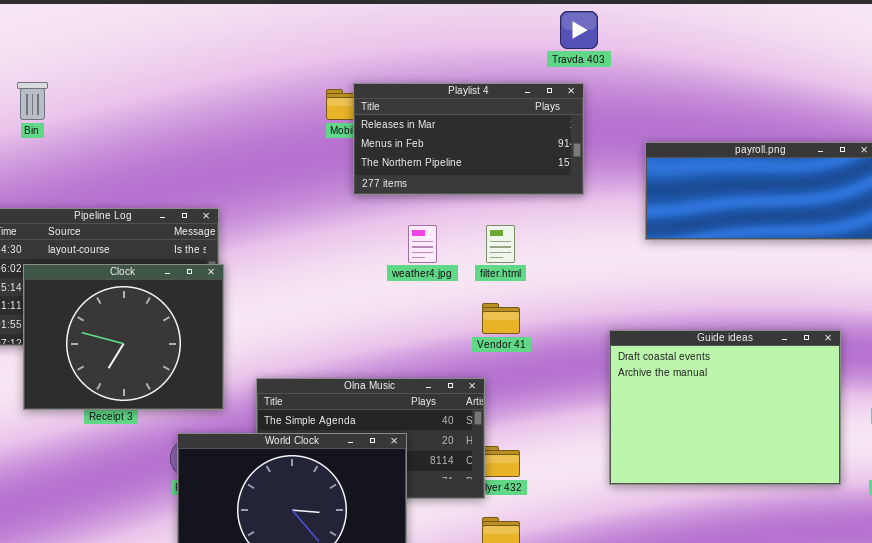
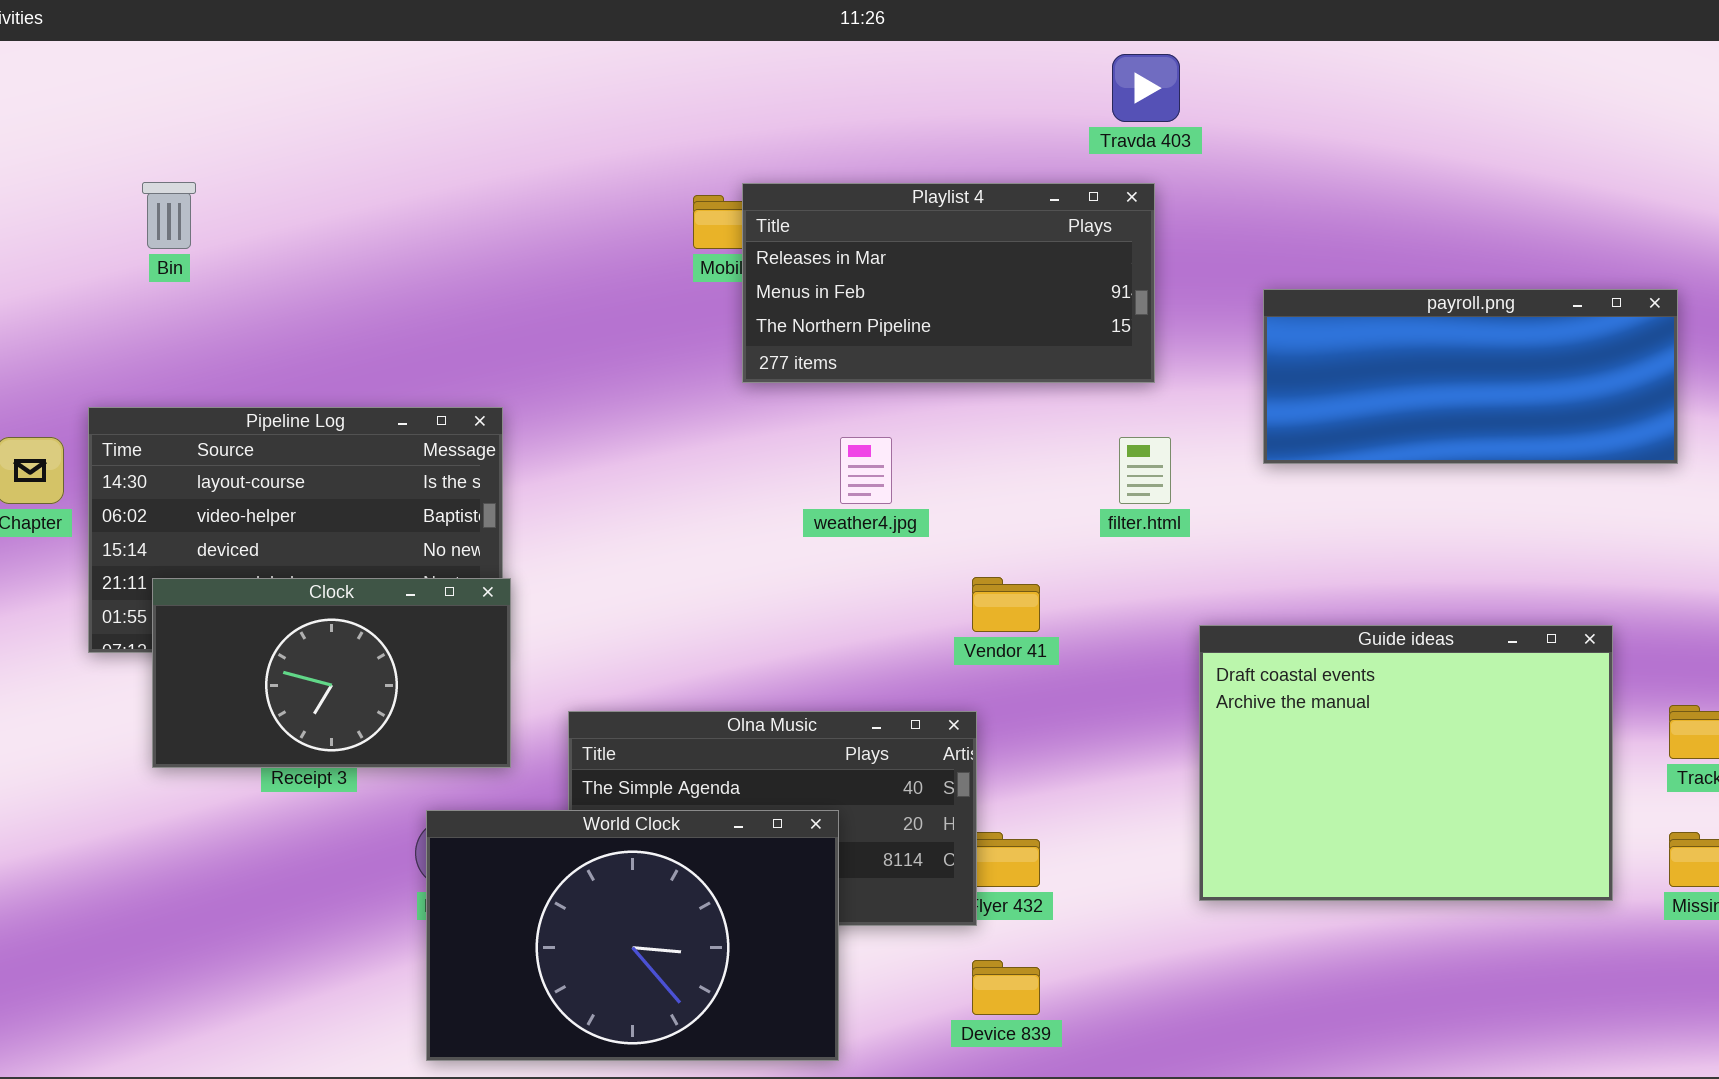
filter.html: [486,225,515,263] -> [1119,437,1171,504], moved
Clock: [23,264,224,410] -> [152,578,511,768], resized

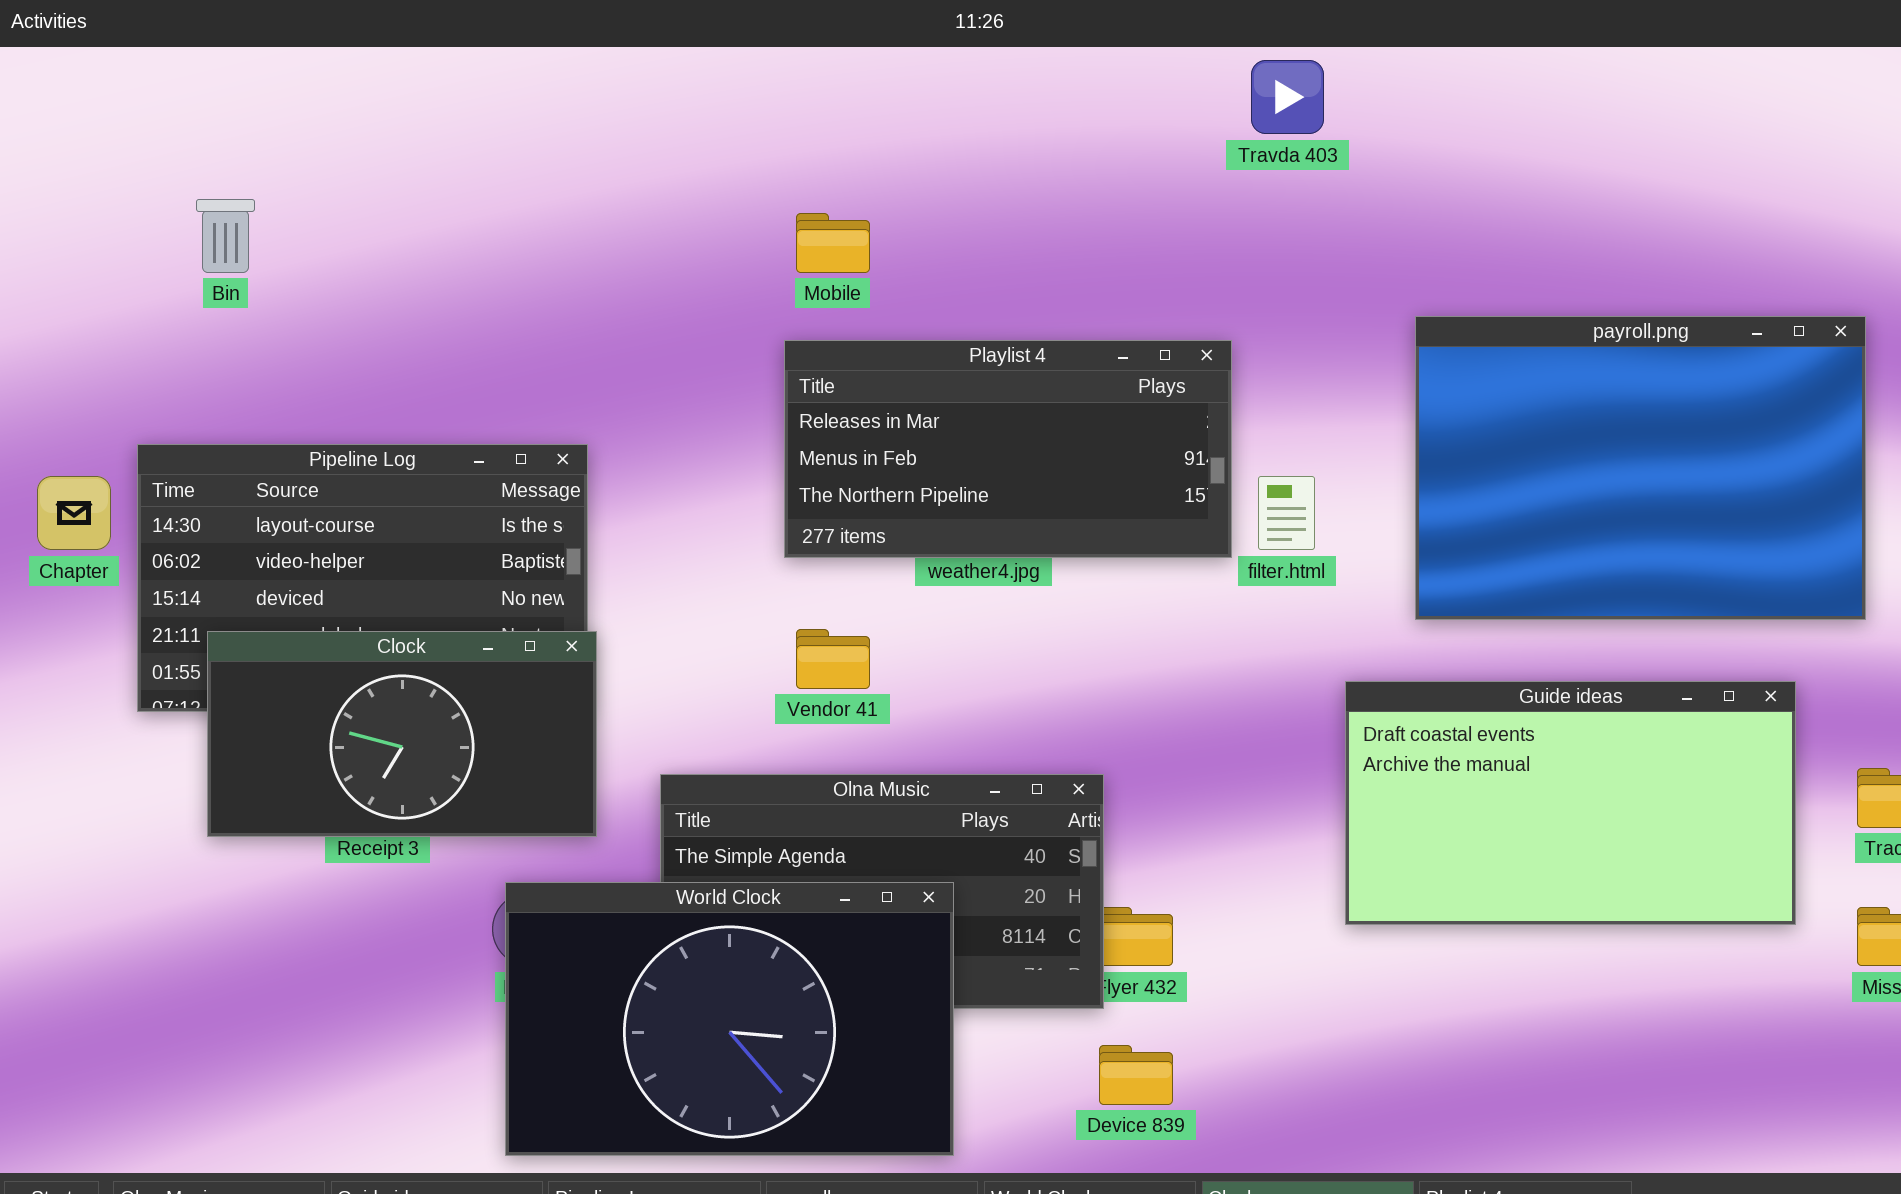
Playlist 4: [742,183,1155,383] -> [784,340,1232,558], moved
payroll.png: [1263,289,1678,464] -> [1415,316,1866,620], resized
Vendor 41: [972,577,1040,632] -> [796,629,870,689], moved
Guide ideas: [1199,625,1613,901] -> [1345,681,1796,925], resized

